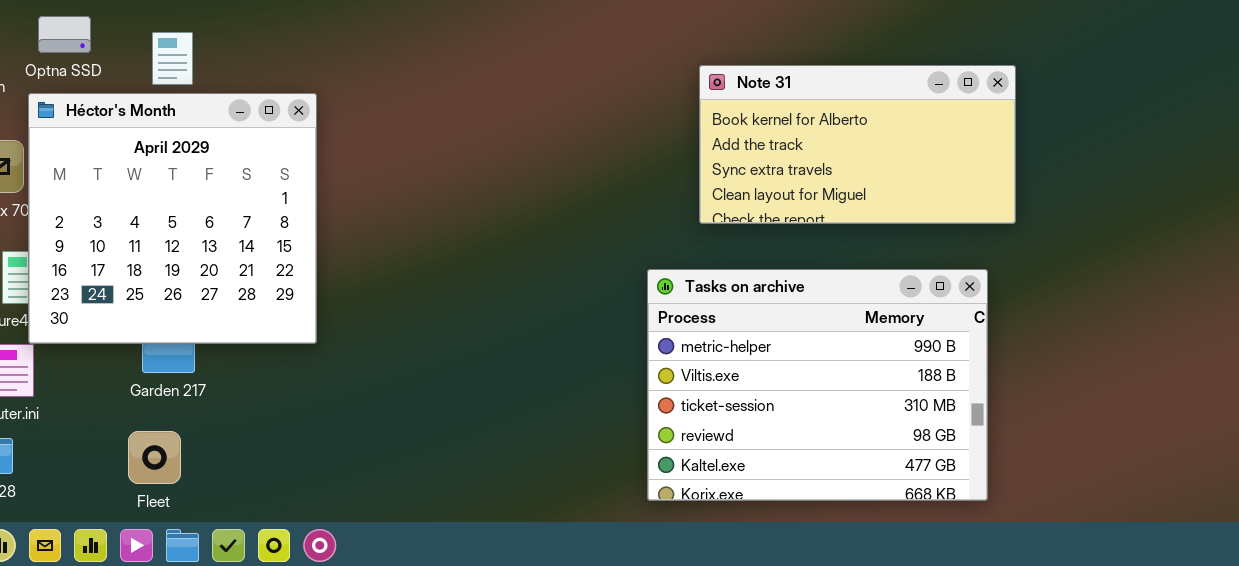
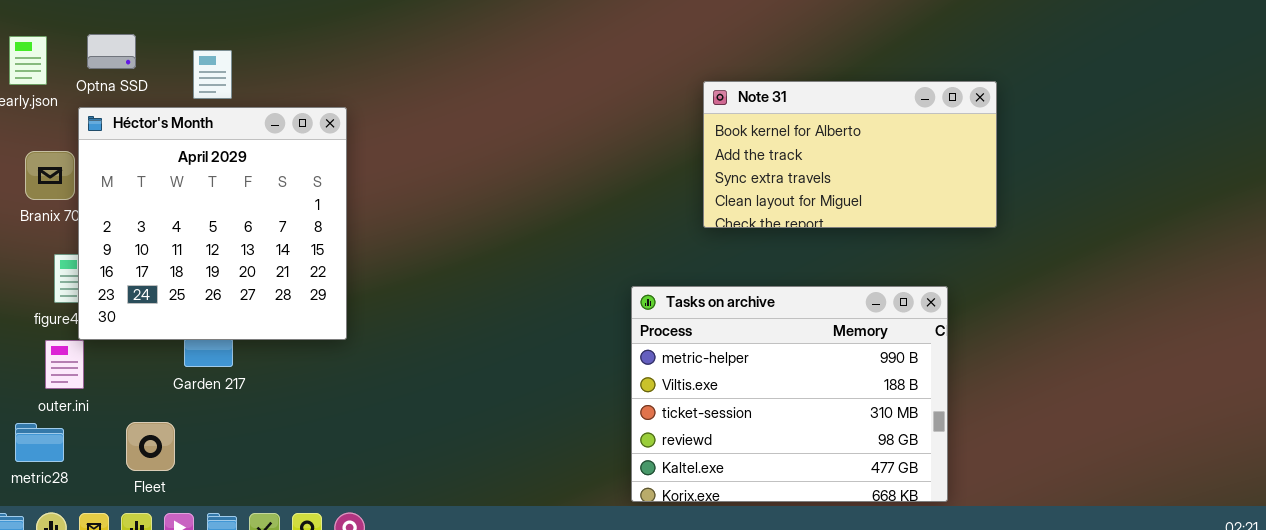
Tasks on archive: [647,269,988,501] -> [631,286,948,502], moved
Fleet: [128,431,181,484] -> [126,422,175,471], moved

